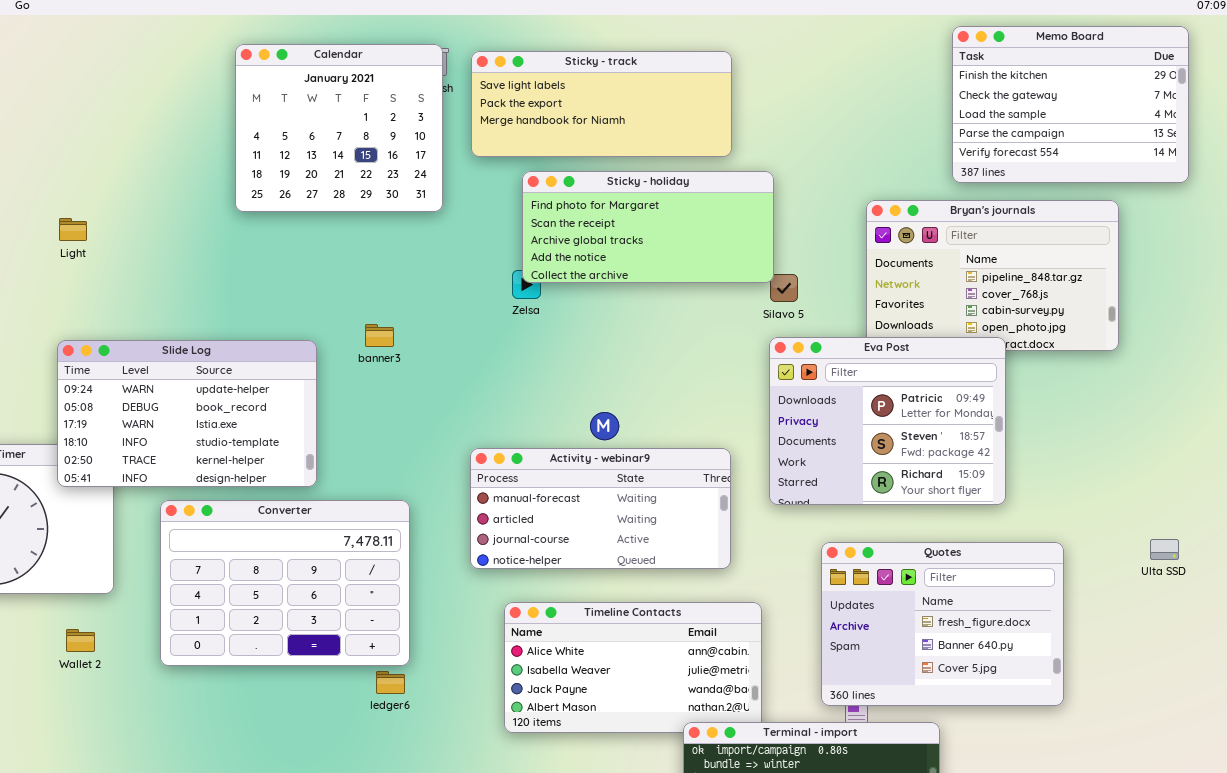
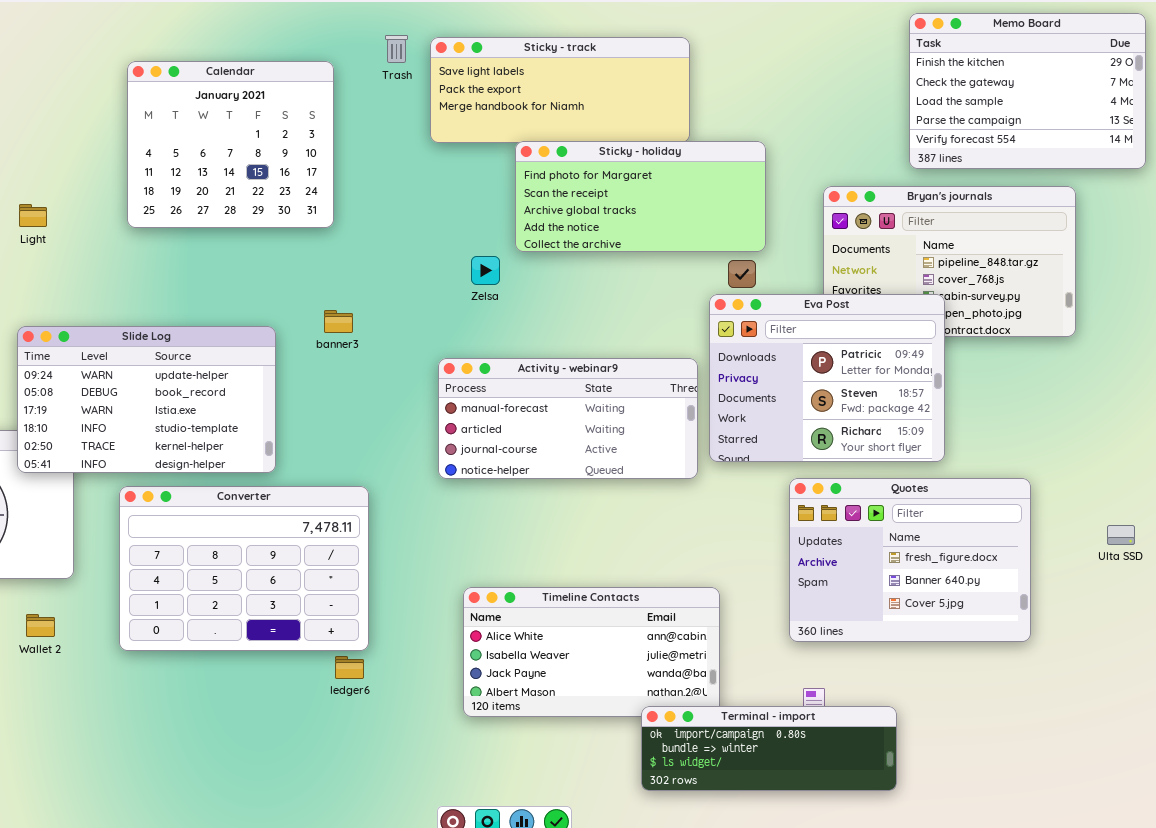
Calendar: [235,44,443,212] -> [127,61,334,228], moved
Sticky - holiday: [522,171,774,283] -> [515,141,766,252], moved
Eva Post: [769,337,1006,505] -> [709,294,945,462], moved
Activity - webinar9: [470,448,731,569] -> [438,358,698,479], moved
Quotes: [821,542,1064,706] -> [789,478,1031,642], moved

